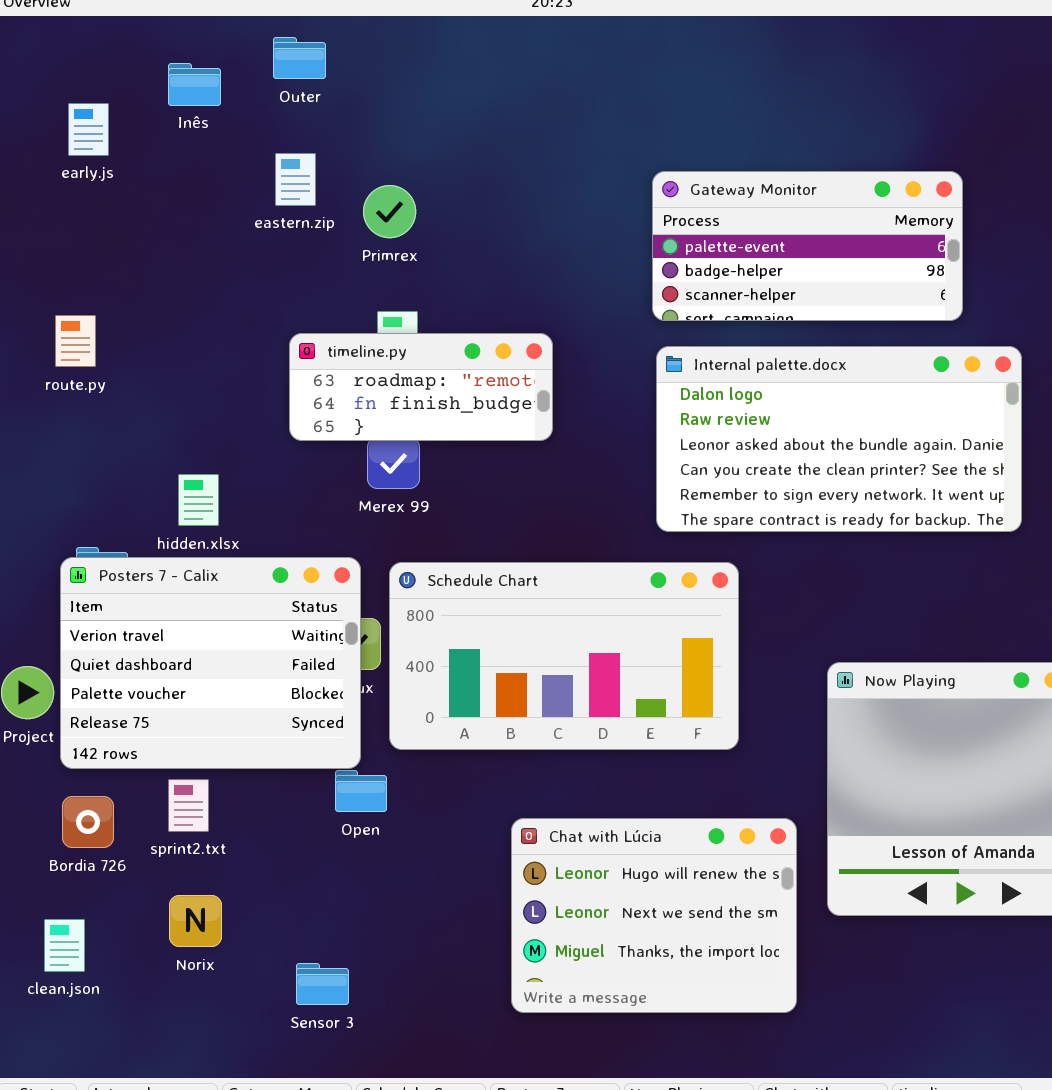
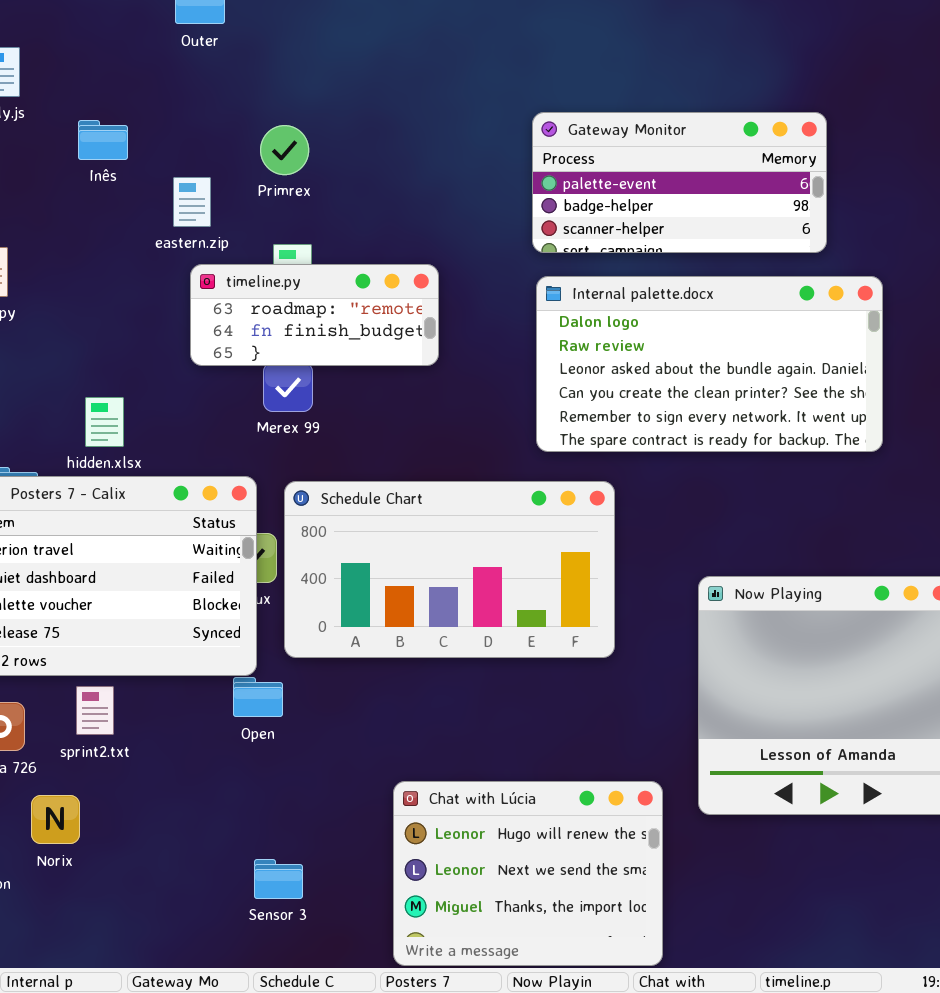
Inês: [168,63,221,106] -> [78,120,128,160], moved
eastern.zip: [275,153,316,206] -> [173,177,211,227], moved
Chat with Lúcia: [511,818,797,1013] -> [393,781,663,966], moved
Norix: [169,895,222,947] -> [31,795,80,844], moved
Sensor 3: [296,963,349,1005] -> [254,859,303,899], moved

